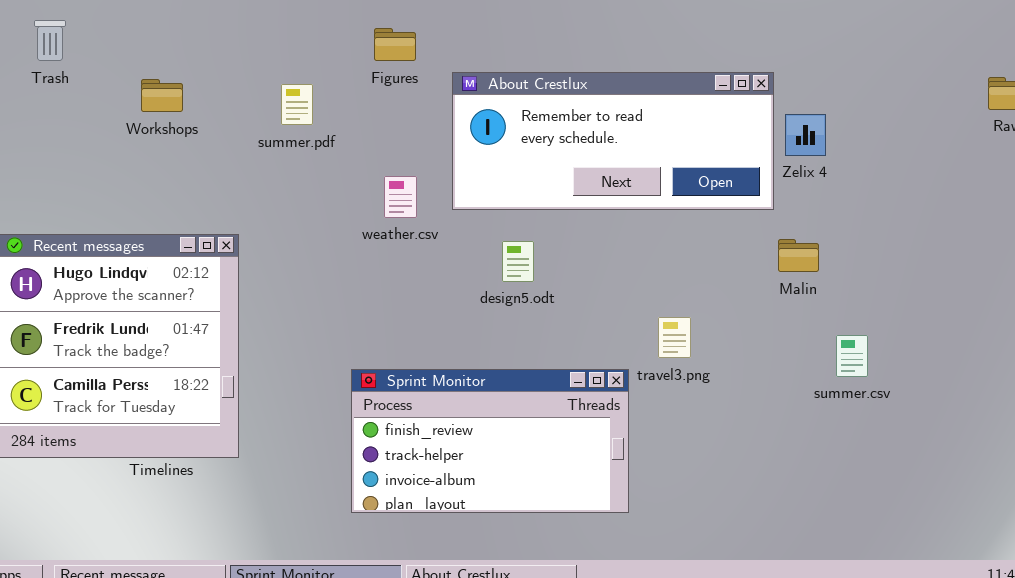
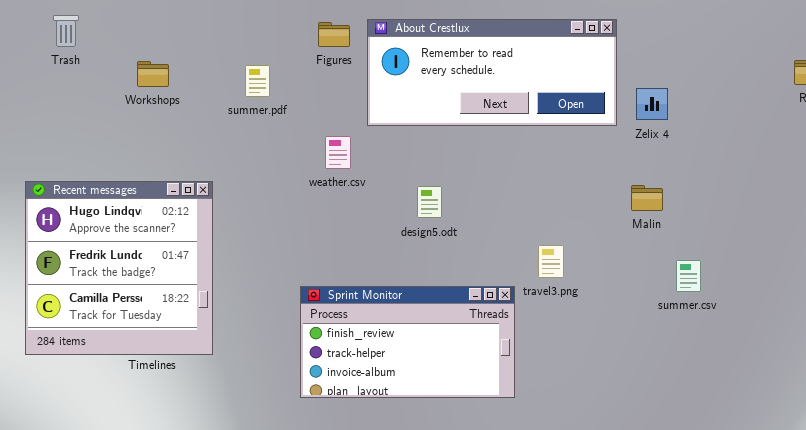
About Crestlux: [452,72,774,210] -> [367,19,617,126], moved

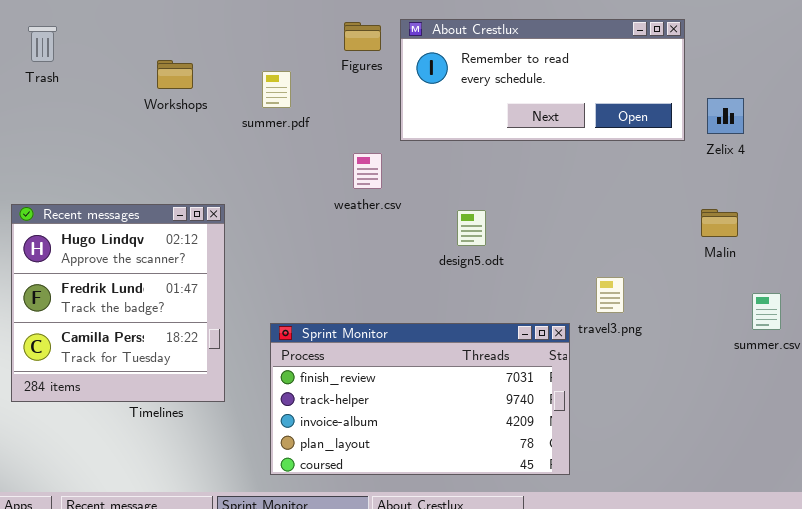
Trash: [53,15,79,47] -> [28,26,57,62], moved
Workshops: [137,61,169,87] -> [157,60,193,89], moved
Sprint Monitor: [300,286,515,398] -> [270,323,570,475], resized

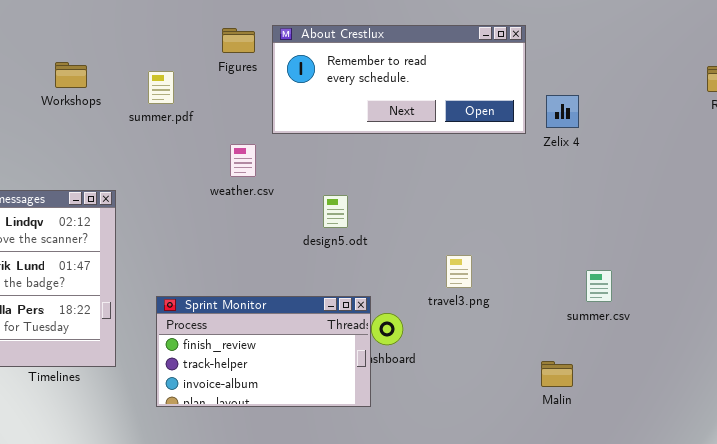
Malin: [701,209,738,237] -> [541,361,573,387], moved
Sprint Monitor: [270,323,570,475] -> [156,296,371,407], resized

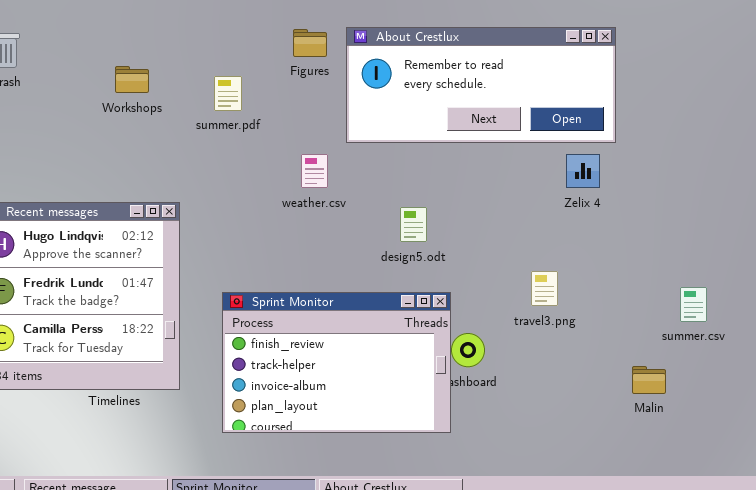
Zelix 4: [546,95,579,128] -> [566,154,600,188], moved
Sprint Monitor: [156,296,371,407] -> [222,292,451,433], resized
Malin: [541,361,573,387] -> [632,366,666,394], moved

